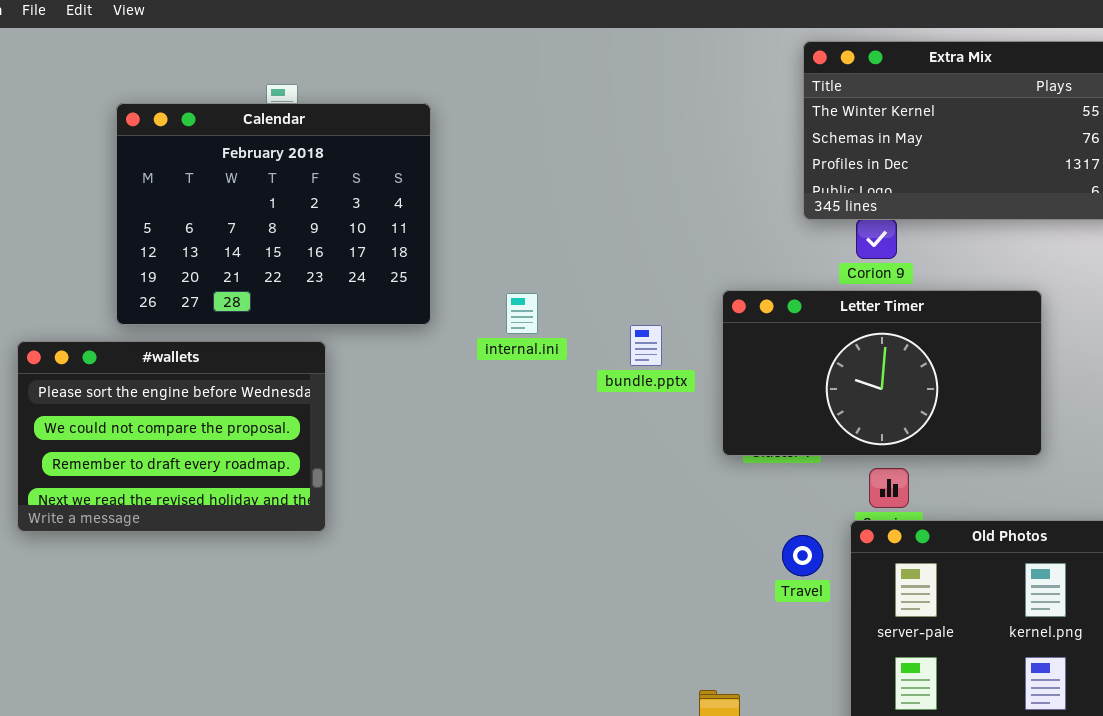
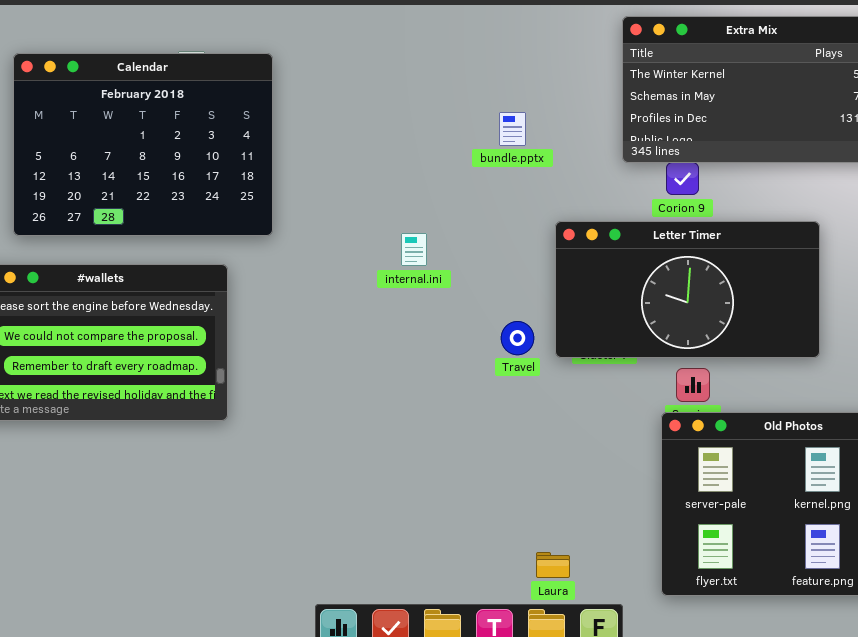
Calendar: [116,103,431,325] -> [13,53,273,236], moved
internal.ini: [506,293,538,334] -> [401,233,427,266], moved
bundle.pptx: [630,325,662,366] -> [499,112,526,146], moved
Travel: [782,535,823,576] -> [501,321,534,355], moved

